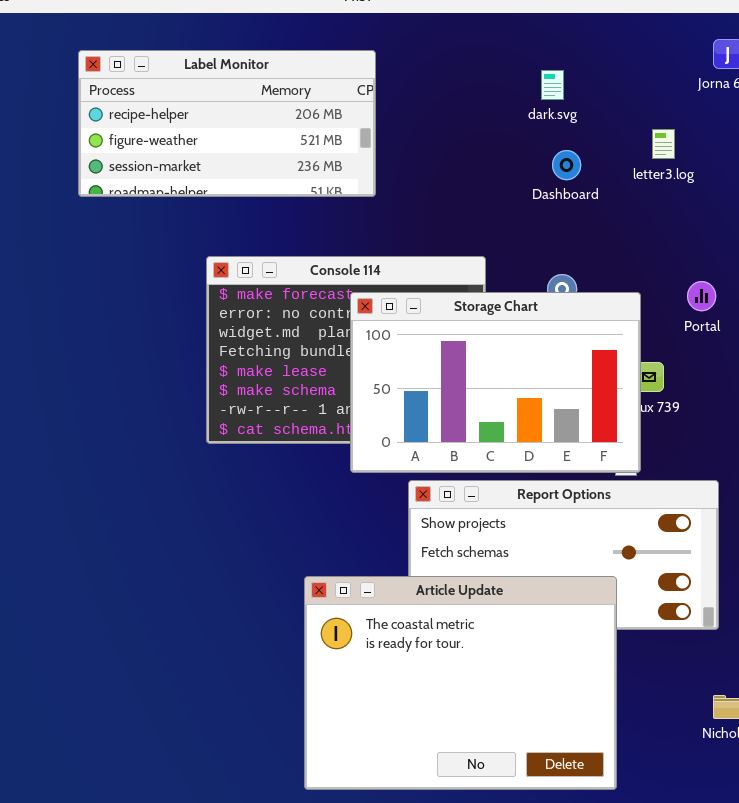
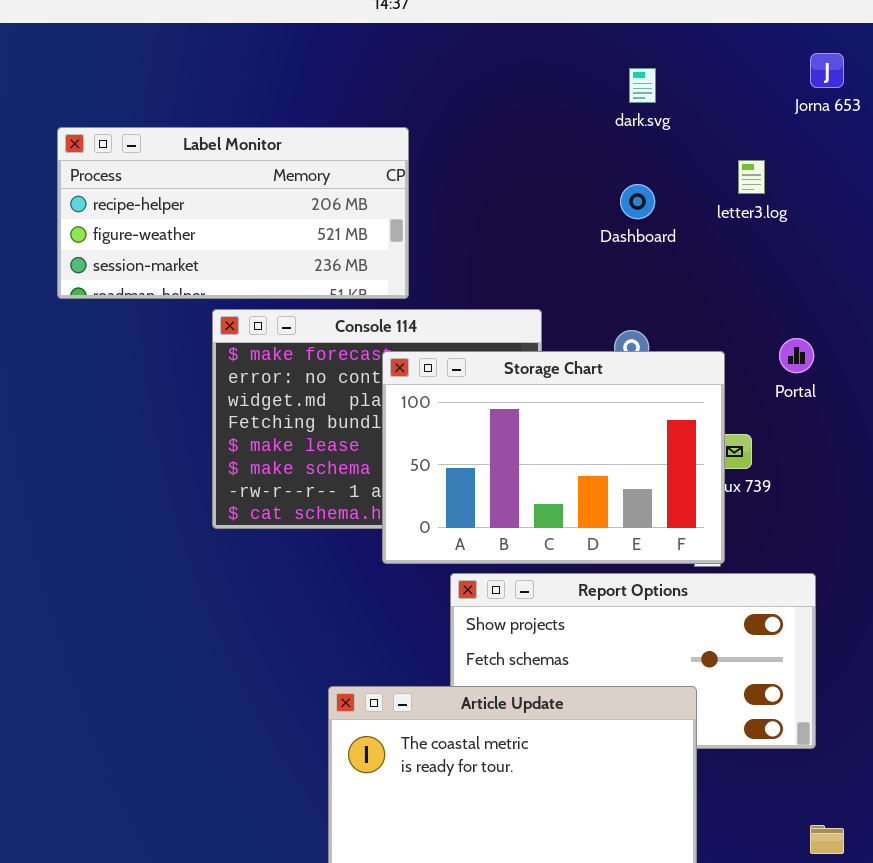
Label Monitor: [78,50,376,197] -> [57,127,409,299], moved
dark.svg: [541,70,564,100] -> [629,68,656,103], moved

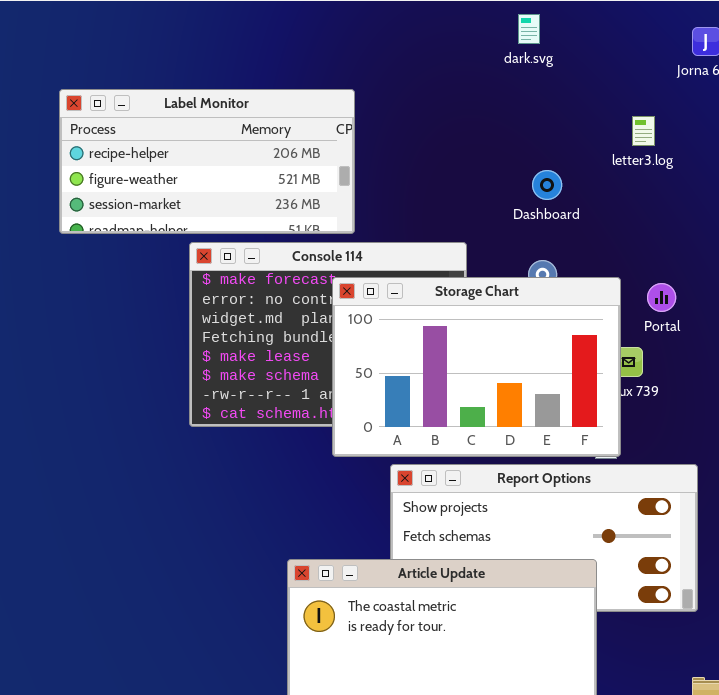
dark.svg: [629,68,656,103] -> [518,14,540,44], moved
Dashboard: [620,184,655,219] -> [532,170,562,200], moved
Portal: [779,338,814,373] -> [647,283,676,312], moved

